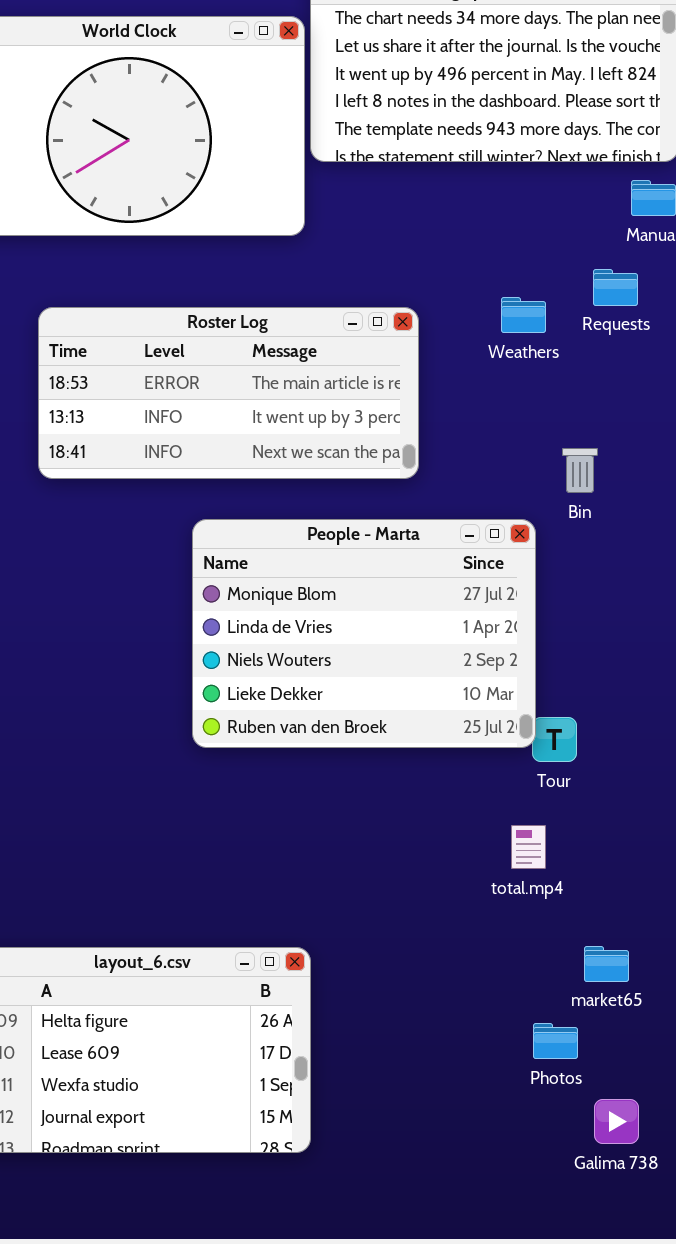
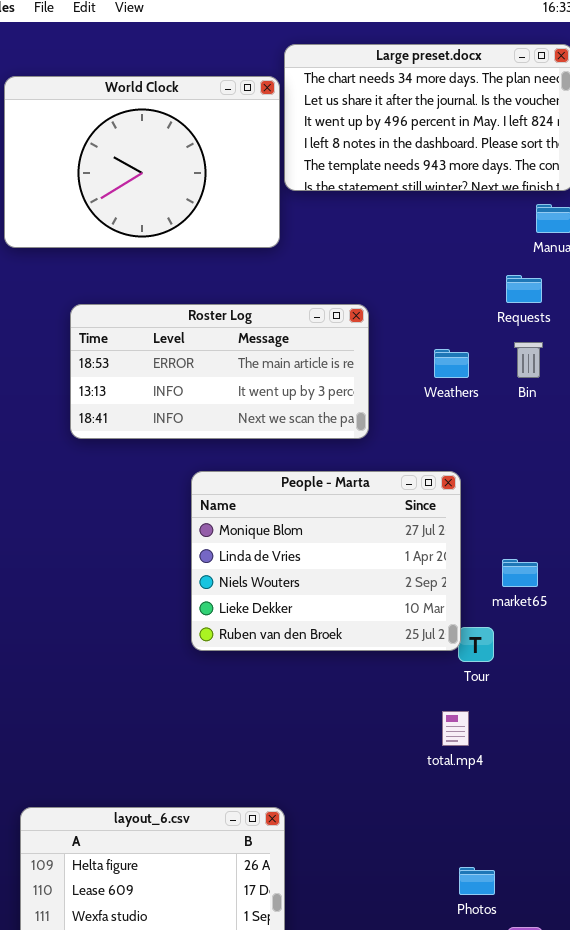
Weathers: [501,297,546,333] -> [434,349,469,378], moved
Bin: [562,448,598,493] -> [514,342,543,378], moved
market65: [584,946,629,982] -> [502,559,538,587], moved

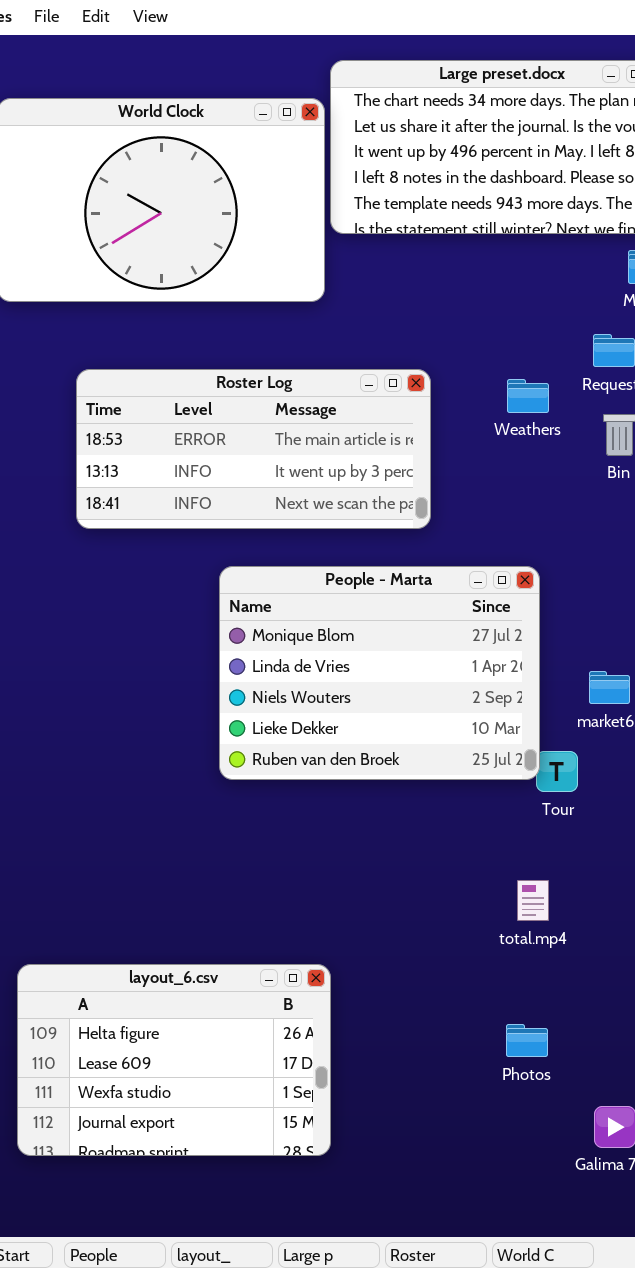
Weathers: [434,349,469,378] -> [507,379,549,413], moved
total.mp4: [442,711,469,746] -> [517,880,549,921], moved
Photos: [459,867,495,895] -> [506,1024,548,1057], moved

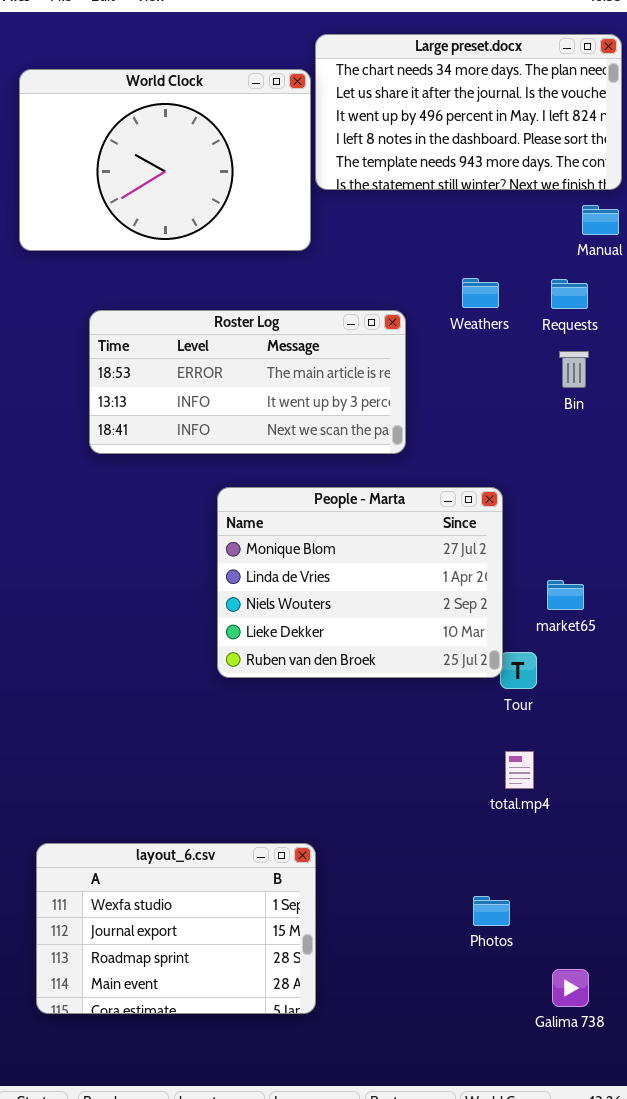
Weathers: [507,379,549,413] -> [462,278,499,308], moved
total.mp4: [517,880,549,921] -> [505,751,534,789], moved
layout_6.csv: [17,964,331,1156] -> [36,843,316,1014], scrolled down 2 rows

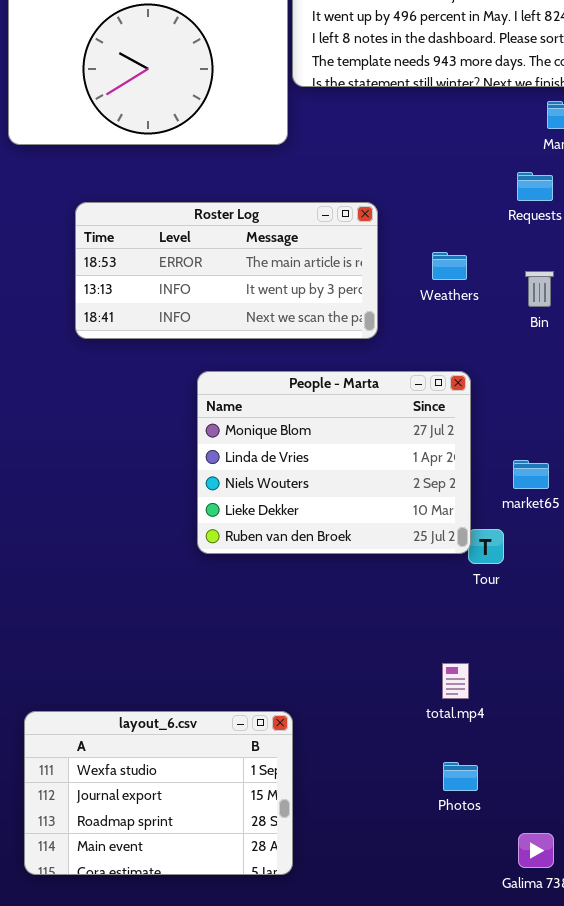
Weathers: [462,278,499,308] -> [432,252,467,280], moved
Bin: [559,351,589,388] -> [525,271,554,307], moved
total.mp4: [505,751,534,789] -> [442,663,469,699], moved

